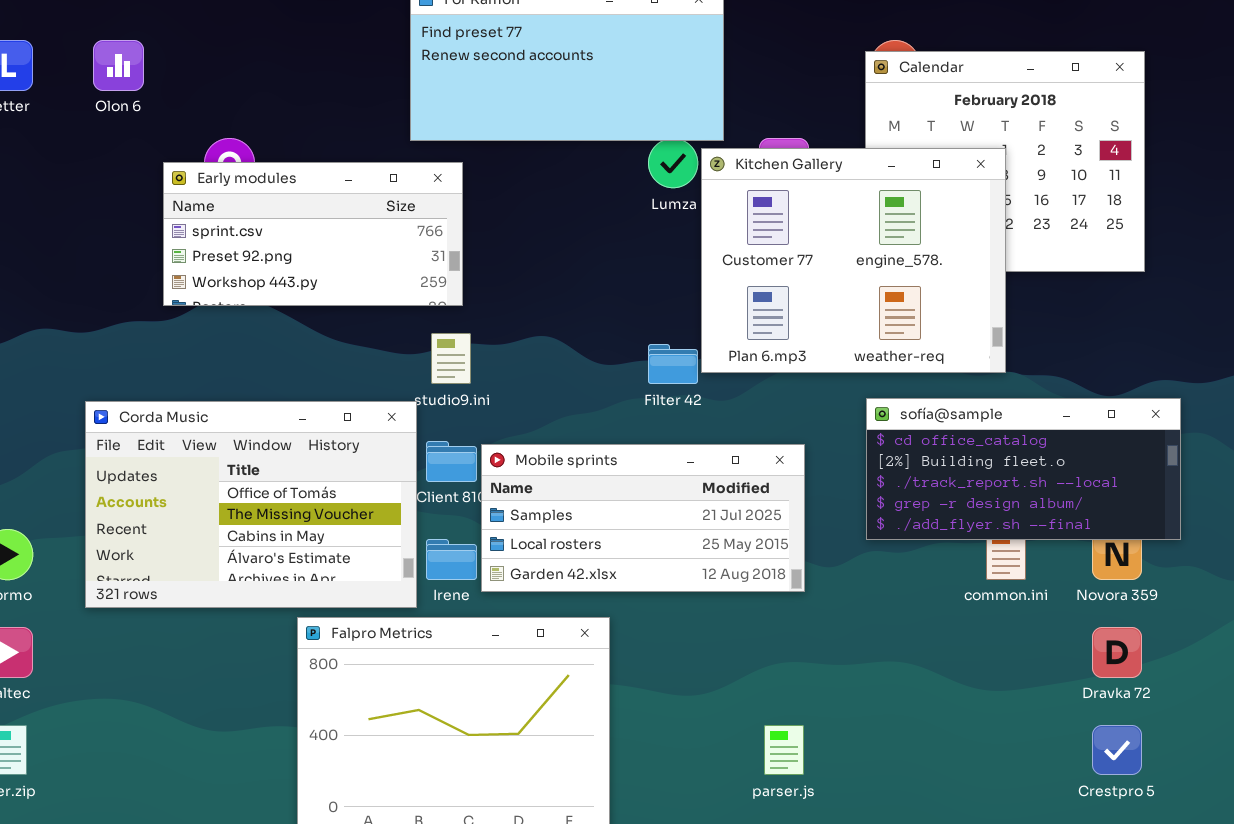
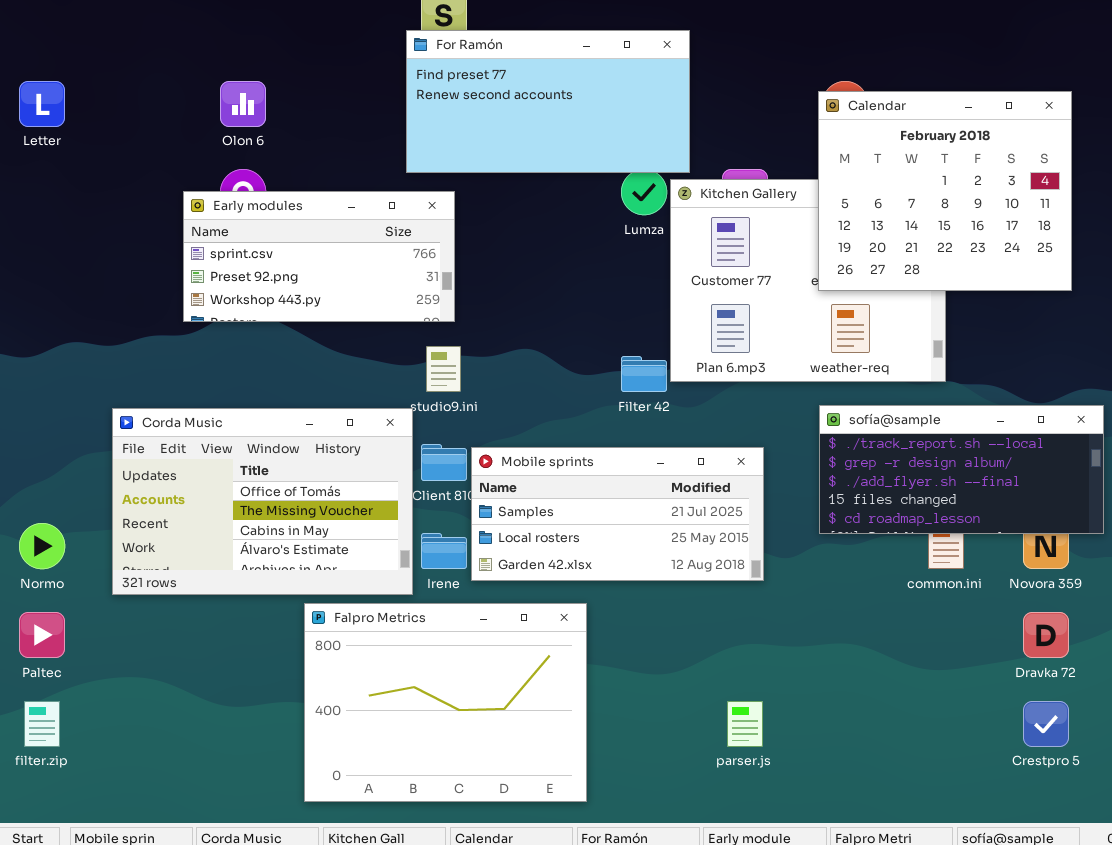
Olon 6: [93,40,144,91] -> [220,81,266,127], moved
Calendar: [865,51,1145,272] -> [818,91,1072,291], raised
sofía@sample: [866,398,1181,540] -> [819,405,1104,534], scrolled down 2 rows

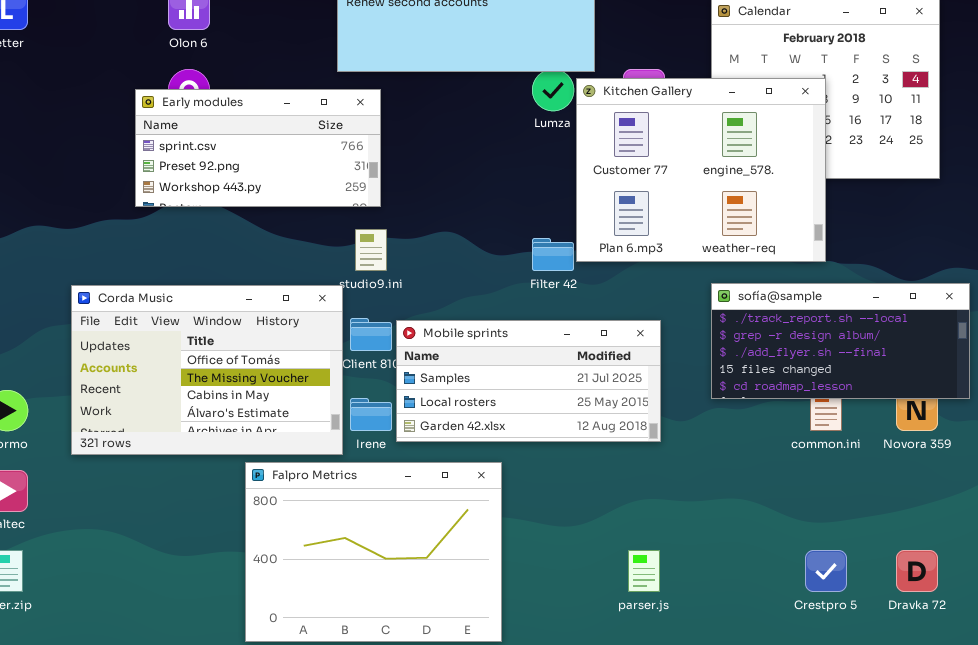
Kitchen Gallery: [670,179,946,382] -> [576,78,826,262], raised
Dravka 72: [1023,612,1069,658] -> [896,550,938,592], moved
Crestpro 5: [1023,701,1069,747] -> [805,550,847,592], moved

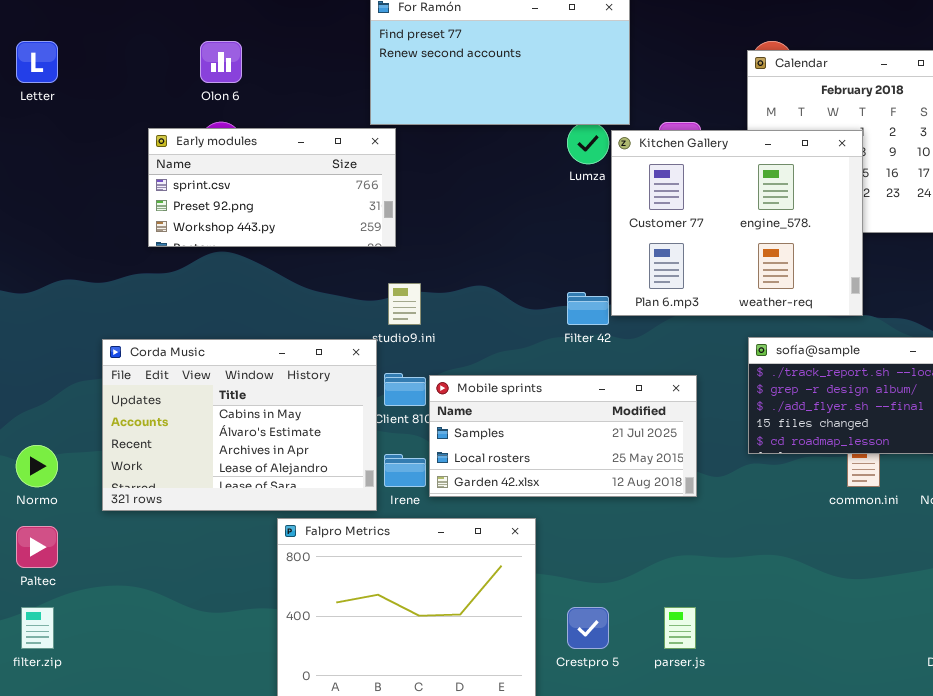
Early modules: [135,89,381,207] -> [148,128,396,247], moved
Corda Music: [71,285,343,455] -> [102,339,377,511], scrolled down 2 rows
Crestpro 5: [805,550,847,592] -> [567,607,609,649], moved

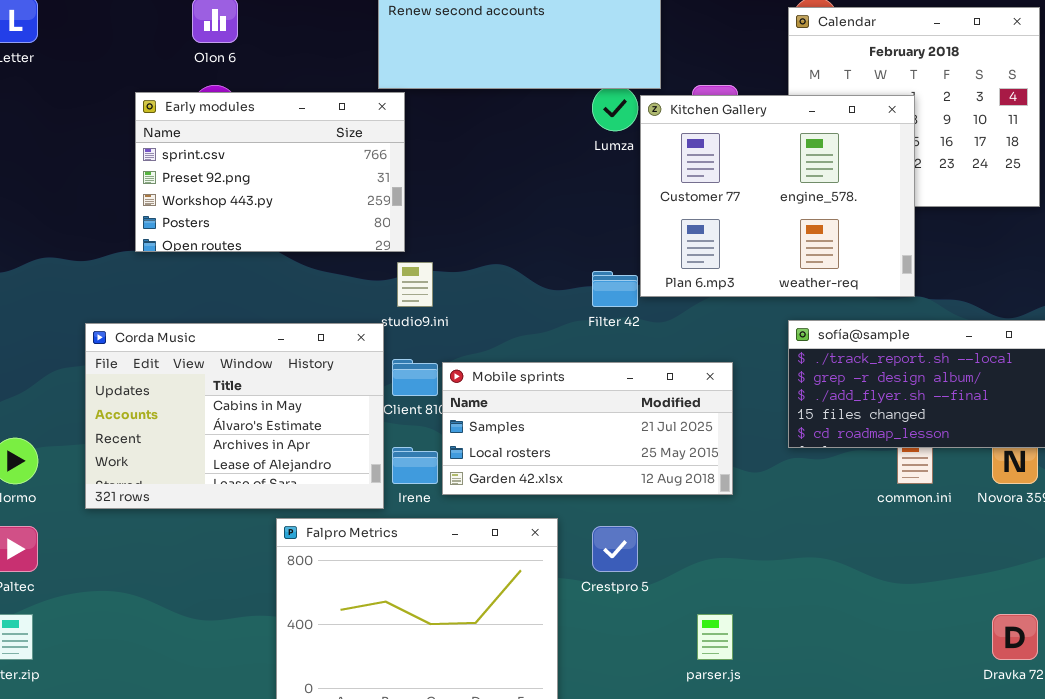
Early modules: [148,128,396,247] -> [135,92,405,252], resized
Crestpro 5: [567,607,609,649] -> [592,526,638,572], moved

